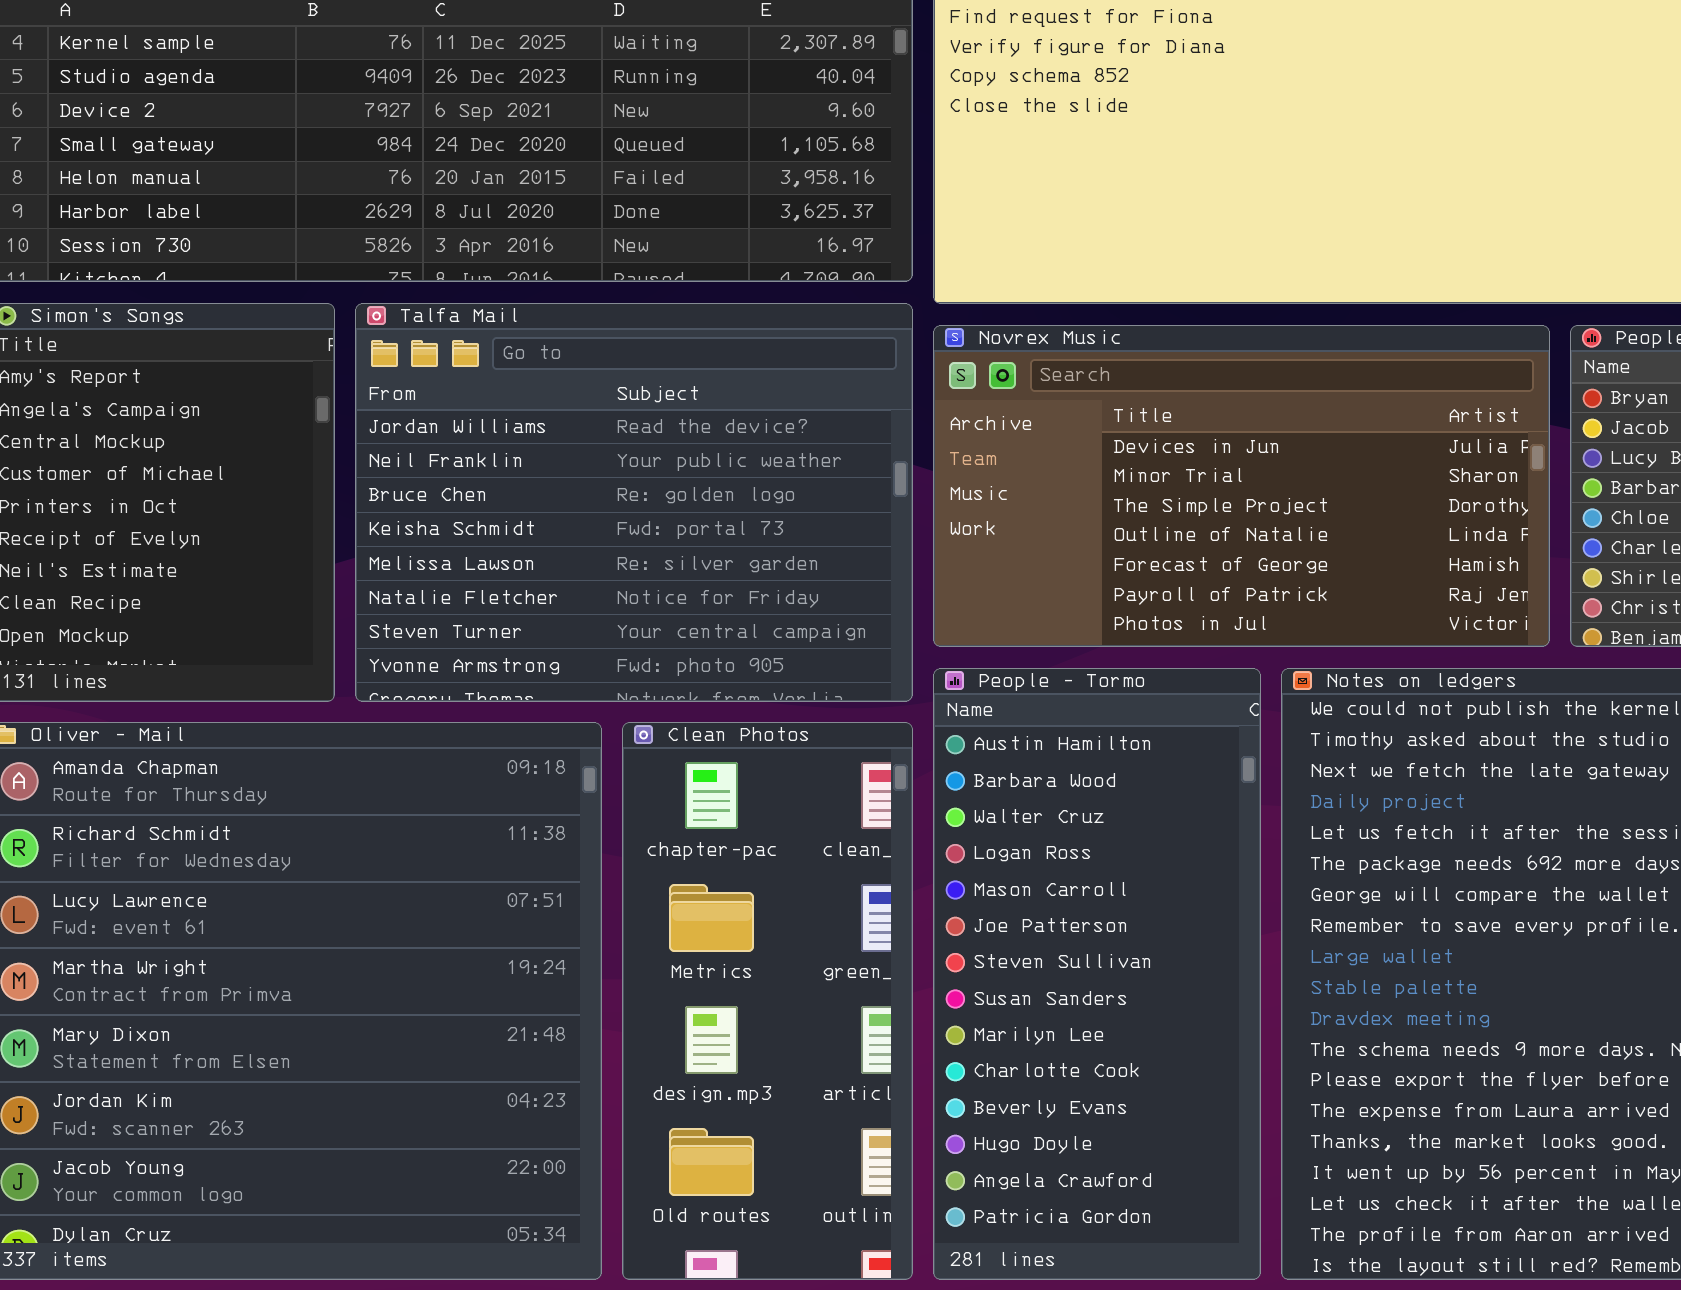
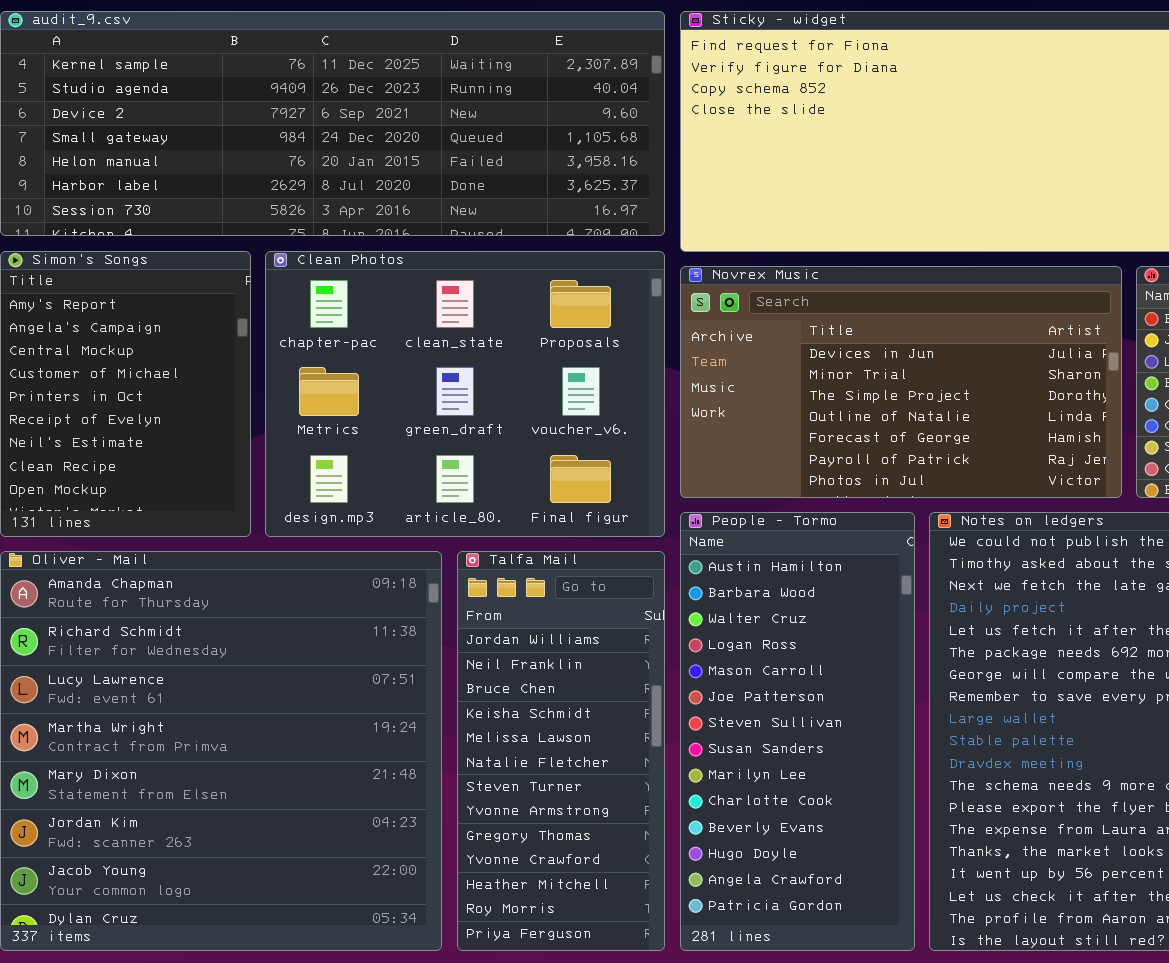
Talfa Mail: [355,303,913,702] -> [457,551,665,951], moved, resized
Clean Photos: [622,722,913,1280] -> [265,251,665,537], moved, resized

